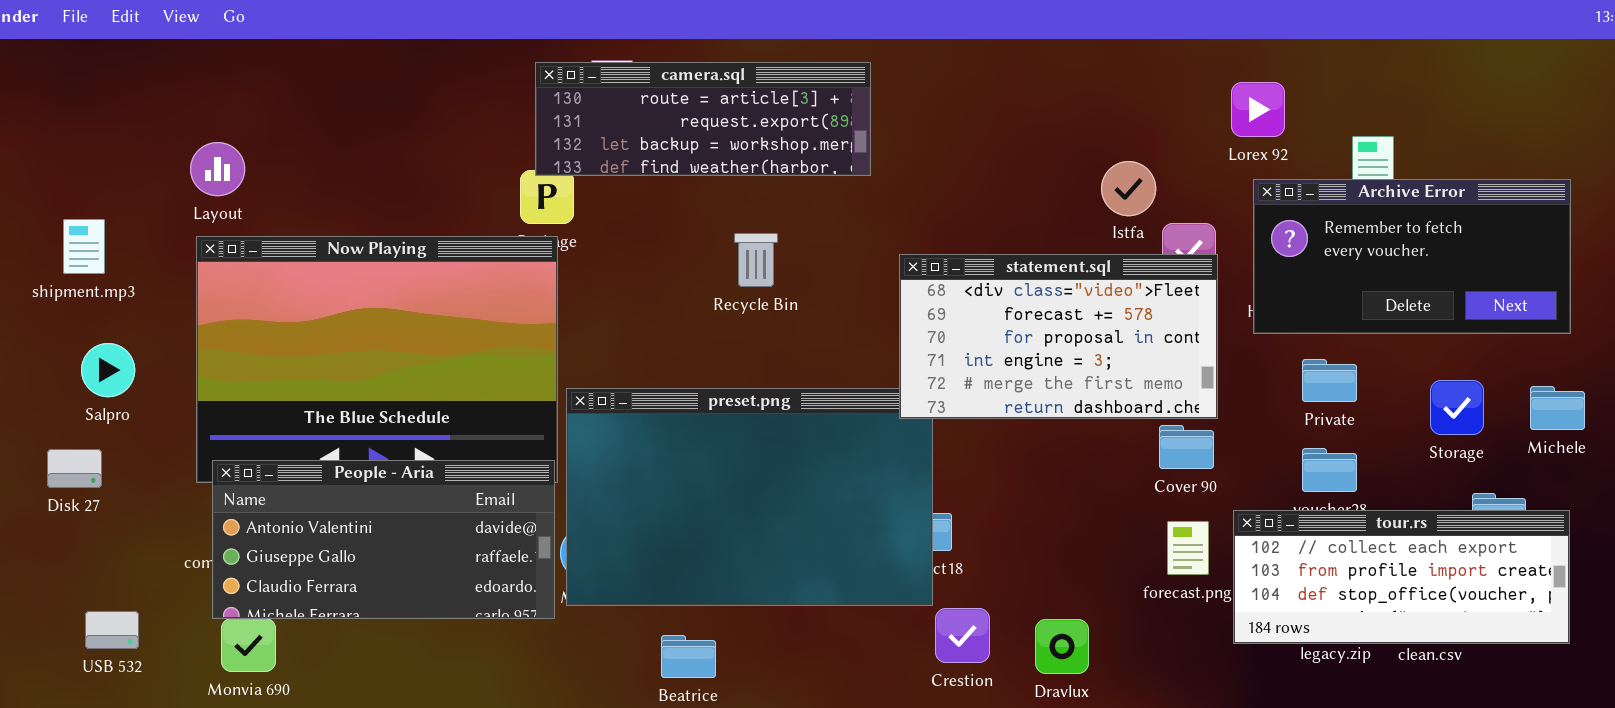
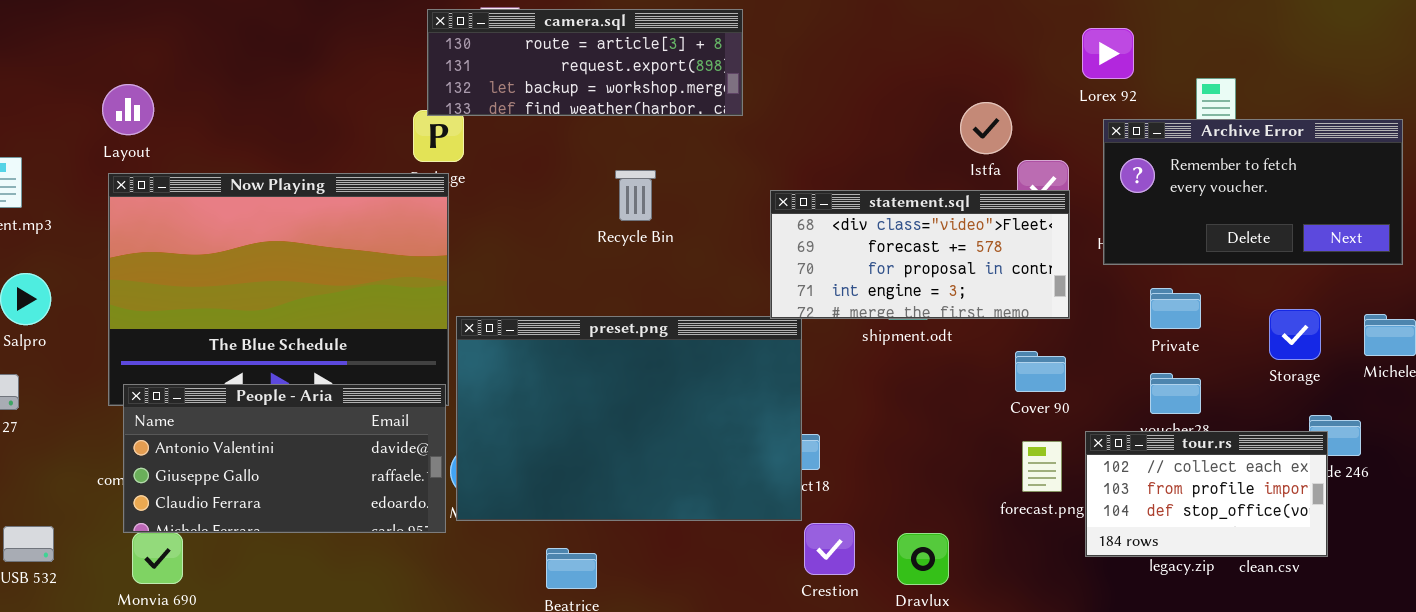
statement.sql: [899,254,1218,419] -> [770,190,1070,319], resized
tour.rs: [1233,510,1570,644] -> [1085,431,1328,557], resized

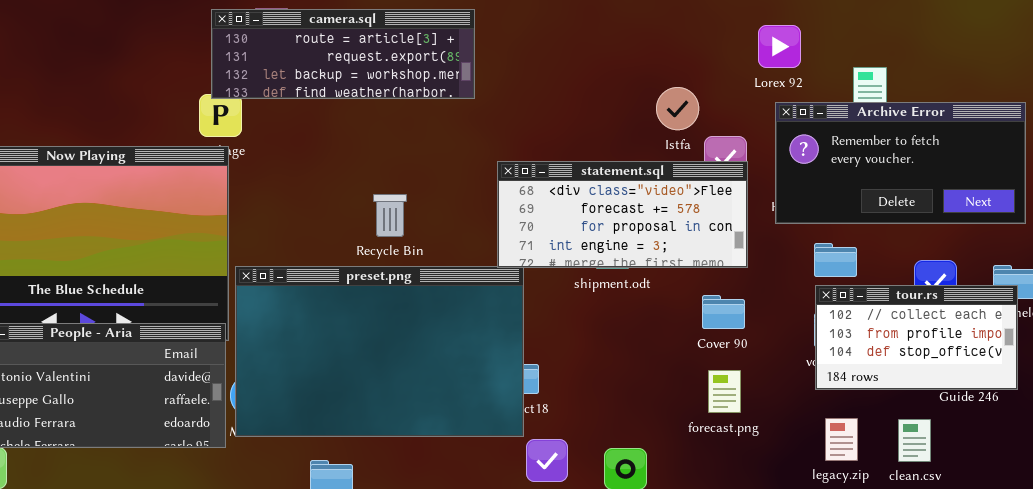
Recycle Bin: [615,170,656,221] -> [373,194,407,237], moved
tour.rs: [1085,431,1328,557] -> [815,285,1018,390], moved

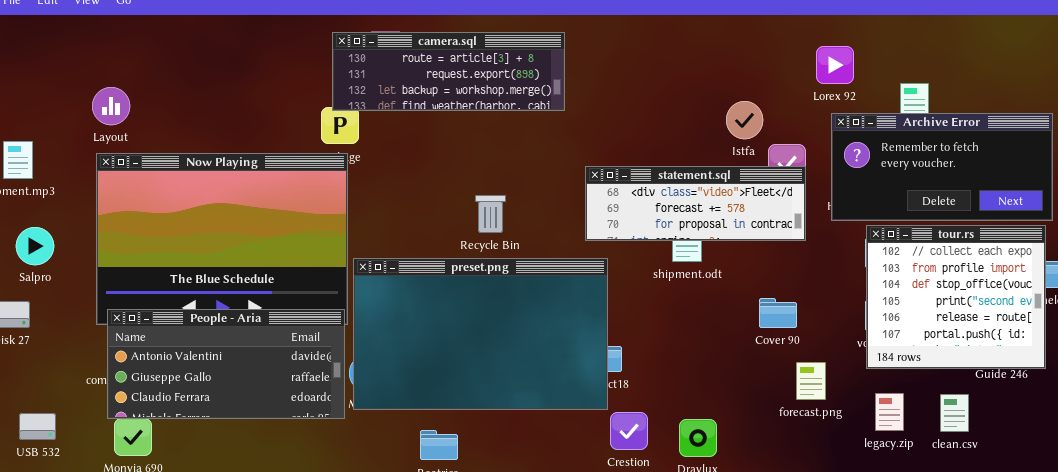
statement.sql: [497,161,748,268] -> [585,166,806,241], resized
tour.rs: [815,285,1018,390] -> [866,225,1046,369], resized
Cover 90: [702,295,745,329] -> [759,298,797,328], moved
forecast.png: [708,370,741,413] -> [796,362,826,400], moved

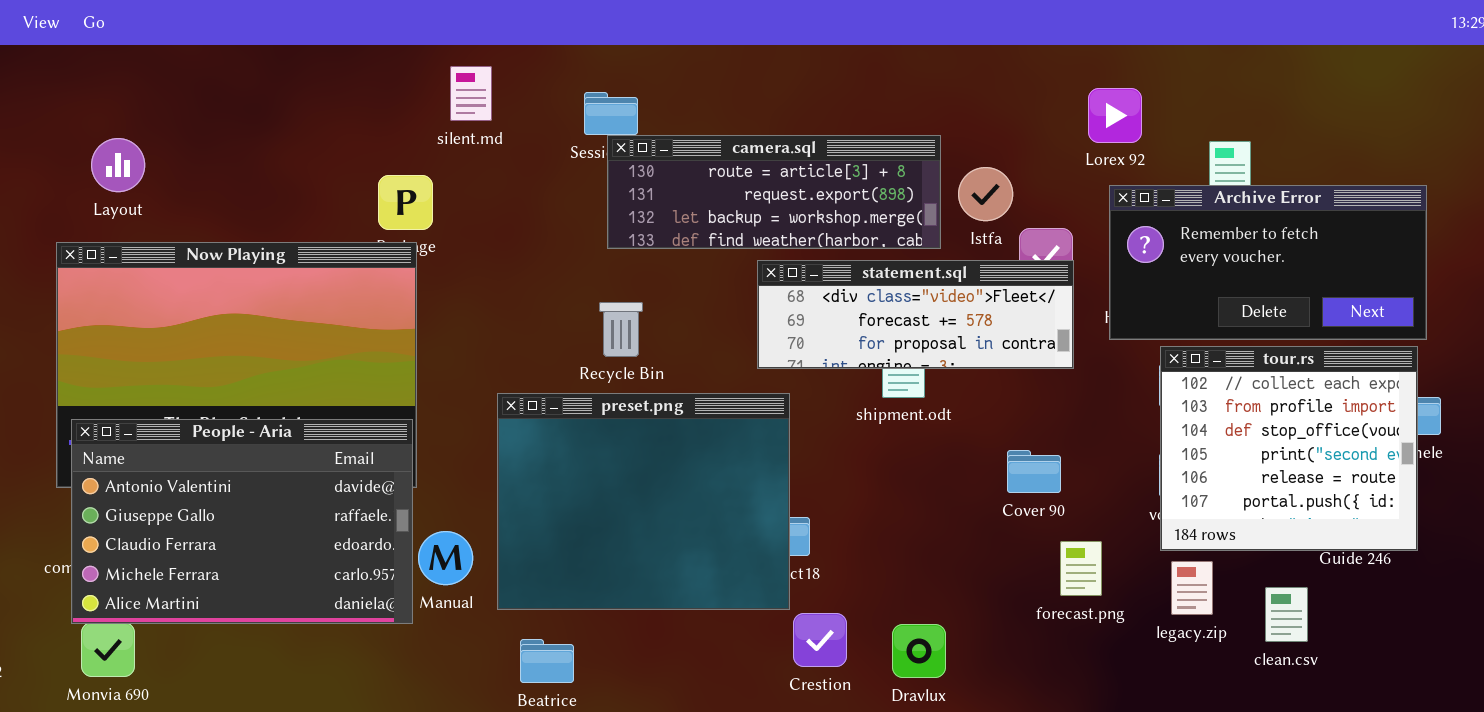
camera.sql: [332,32,565,111] -> [607,135,941,249], moved
Layout: [92,87,130,125] -> [91,138,145,192], moved
preset.png: [353,258,608,410] -> [497,393,790,610], resized
People - Aria: [107,309,345,419] -> [71,419,413,624], resized
legacy.zip: [875,393,904,431] -> [1171,561,1213,615], moved

